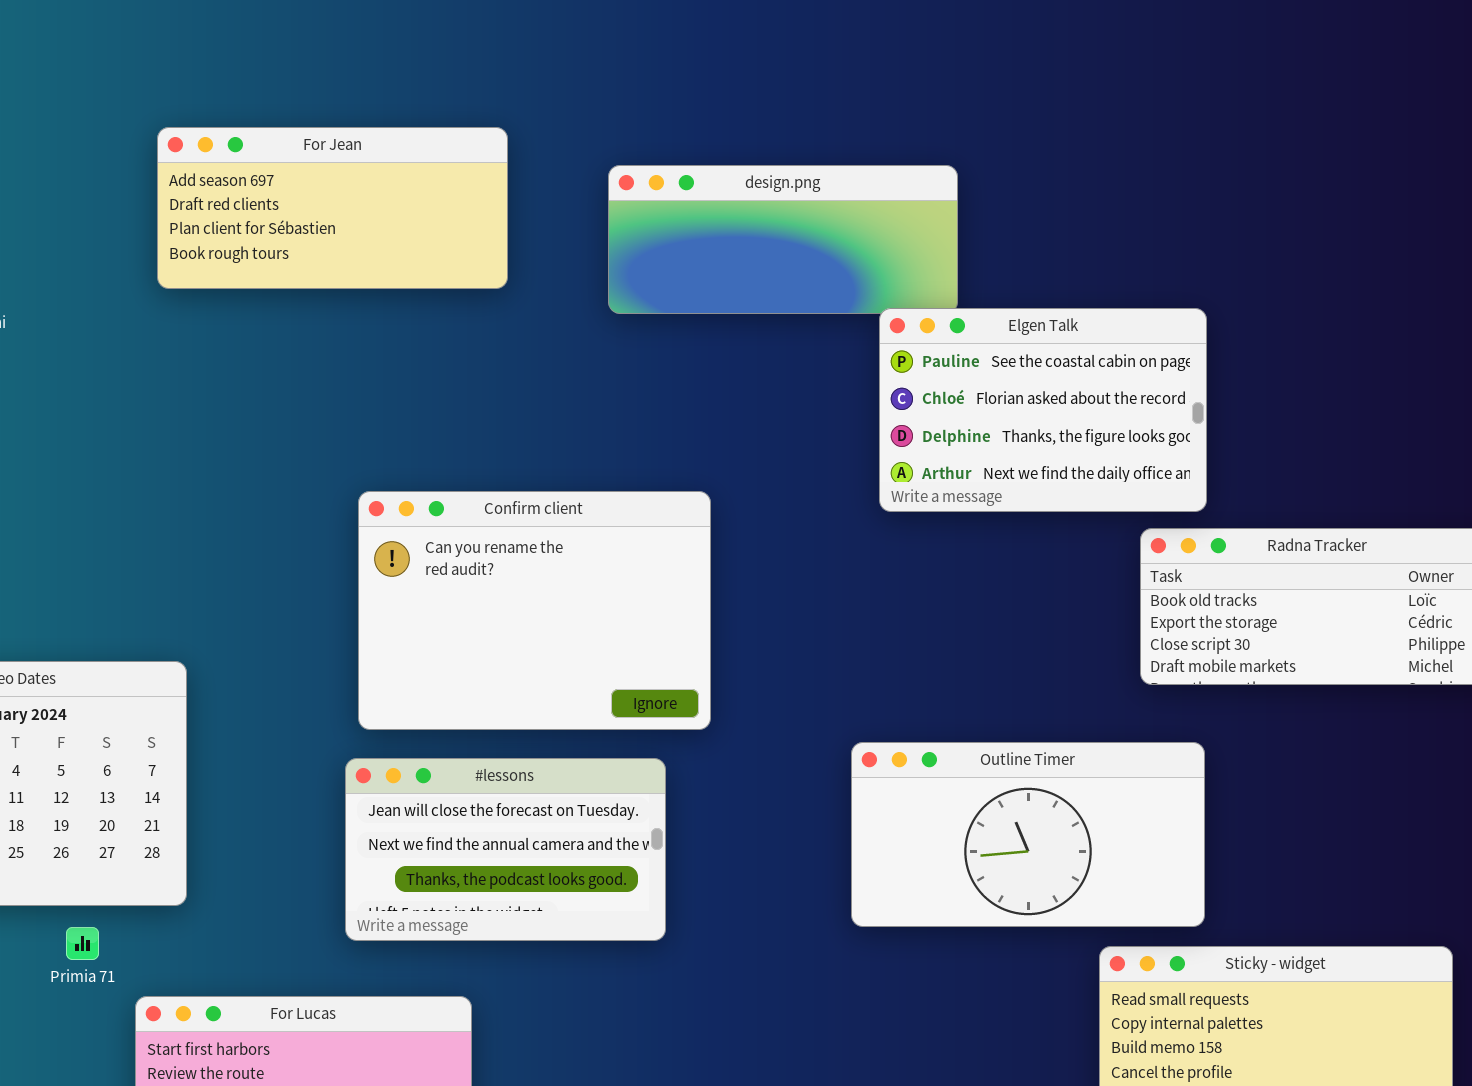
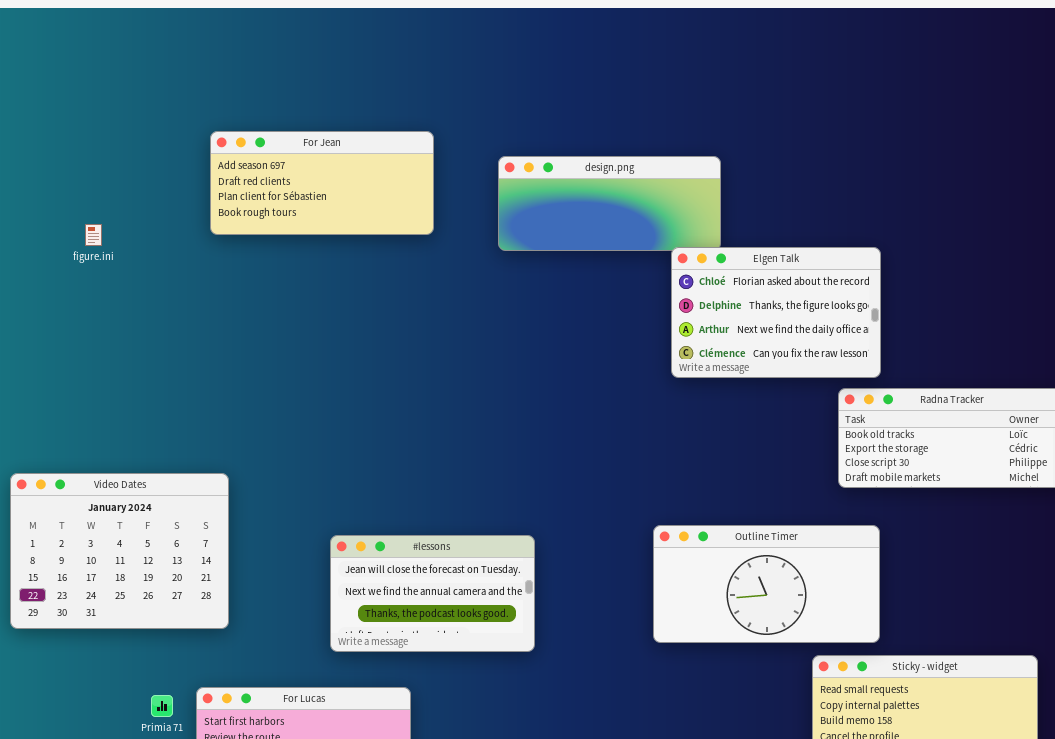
Elgen Talk: [879,308,1207,512] -> [671,247,881,378], scrolled down 1 row
Confirm client: [358,491,711,730] -> none, closed
Primia 71: [66,927,99,960] -> [151,695,173,717], moved

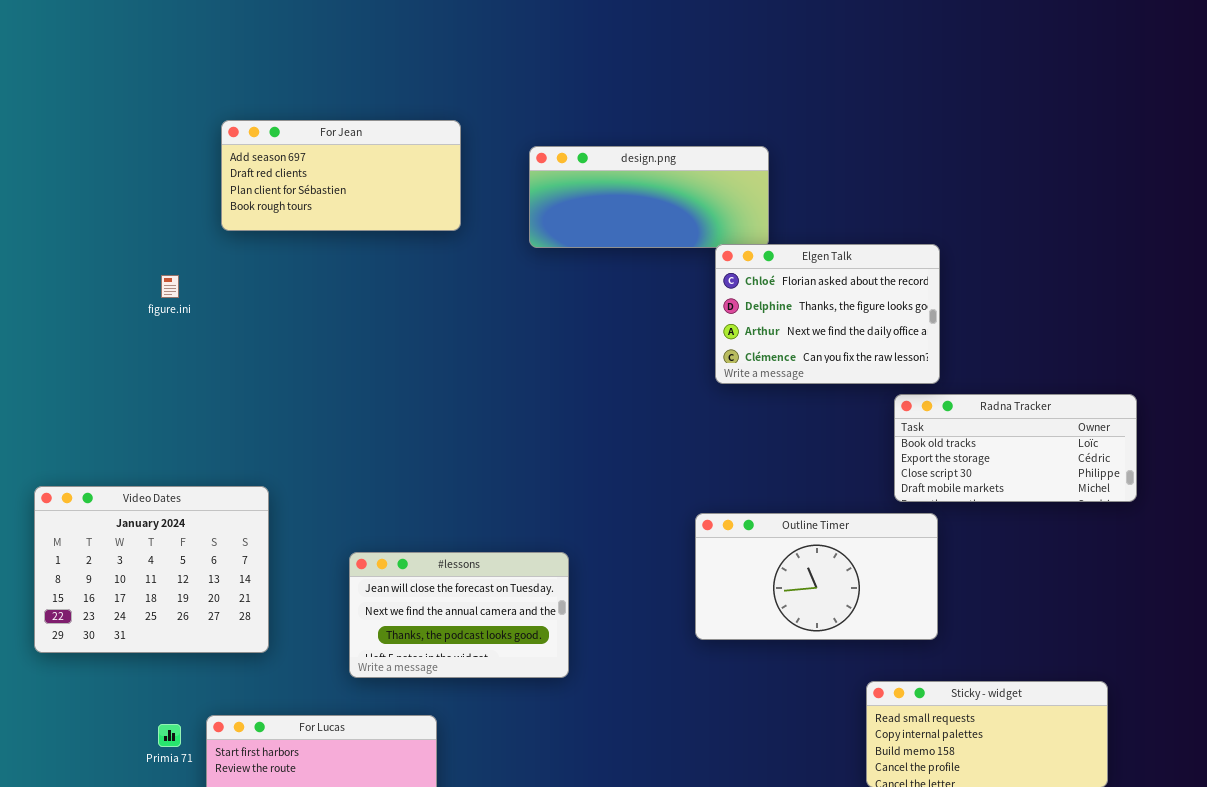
figure.ini: [85,224,102,246] -> [161,275,179,298], moved
Video Dates: [10,473,229,629] -> [34,486,269,653], moved
Outline Timer: [653,525,880,643] -> [695,513,938,640], moved

